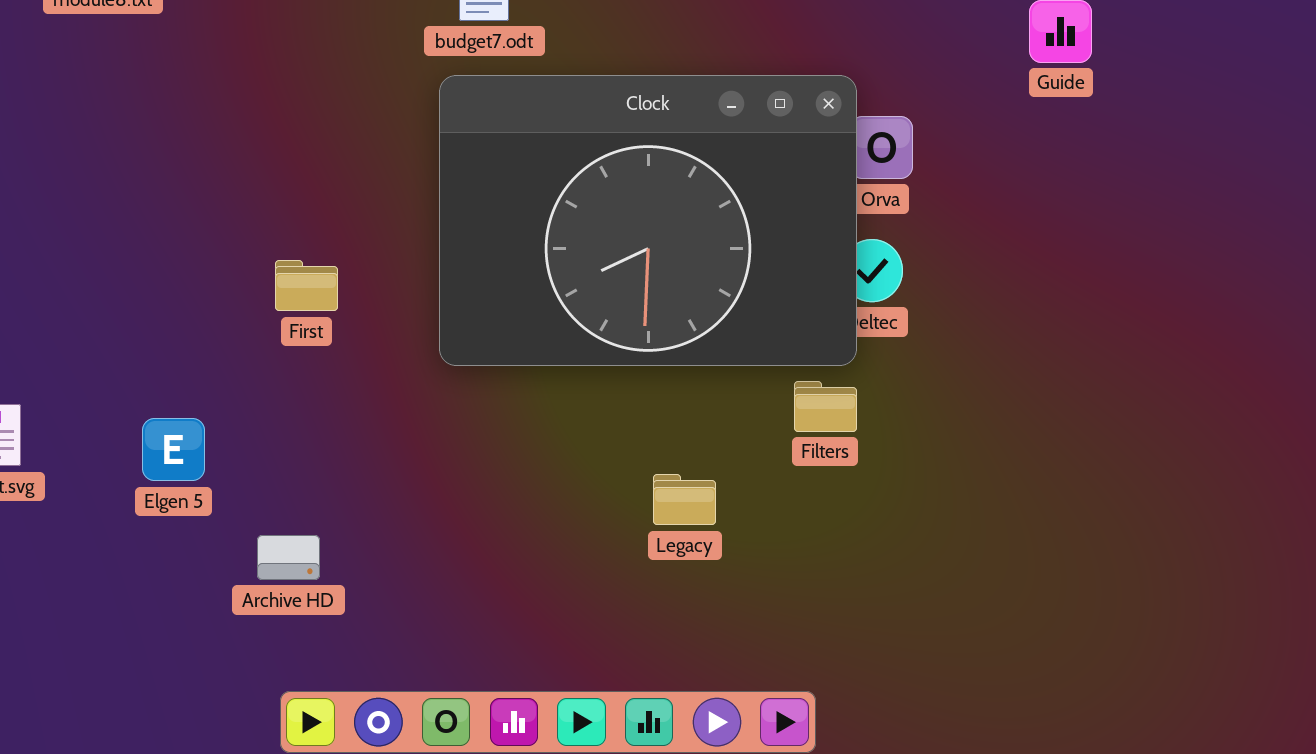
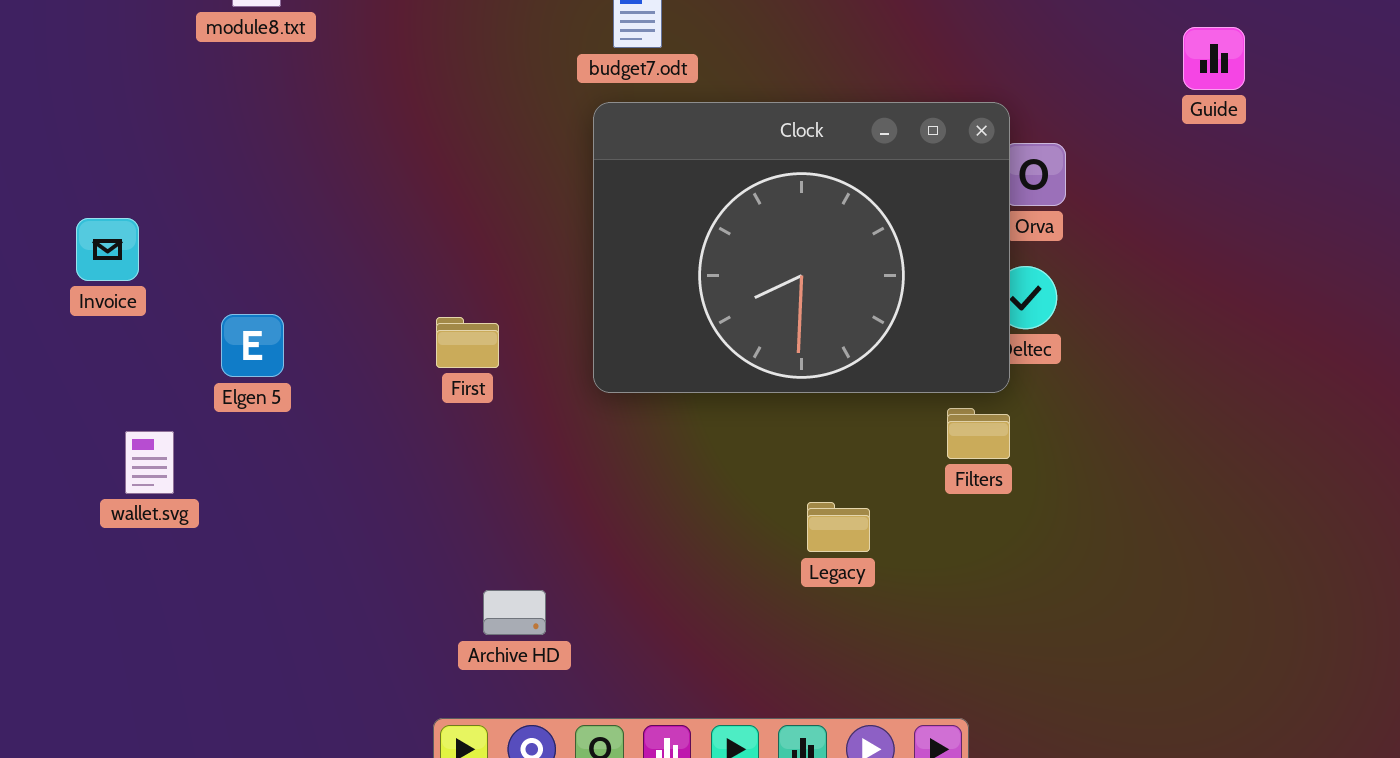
First: [275,260,338,311] -> [436,317,499,368], moved
Elgen 5: [142,418,205,481] -> [221,314,284,377], moved
Archive HD: [257,535,320,580] -> [483,590,546,635], moved

